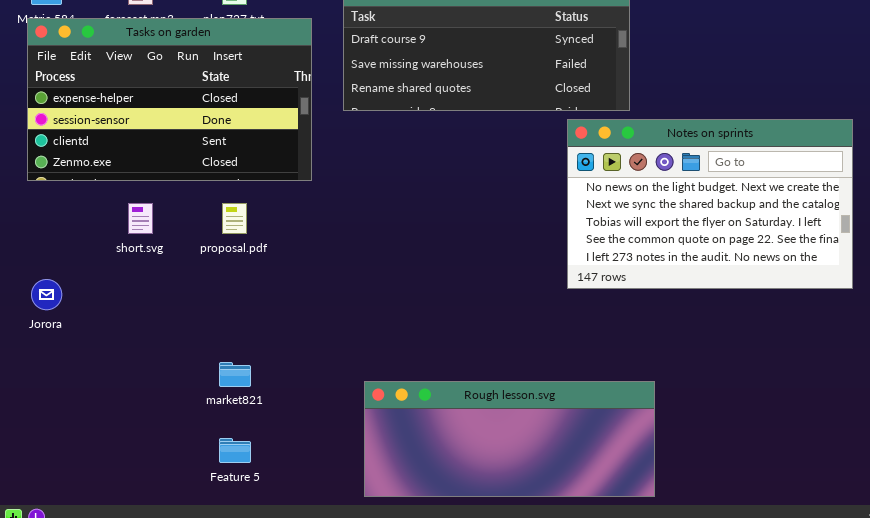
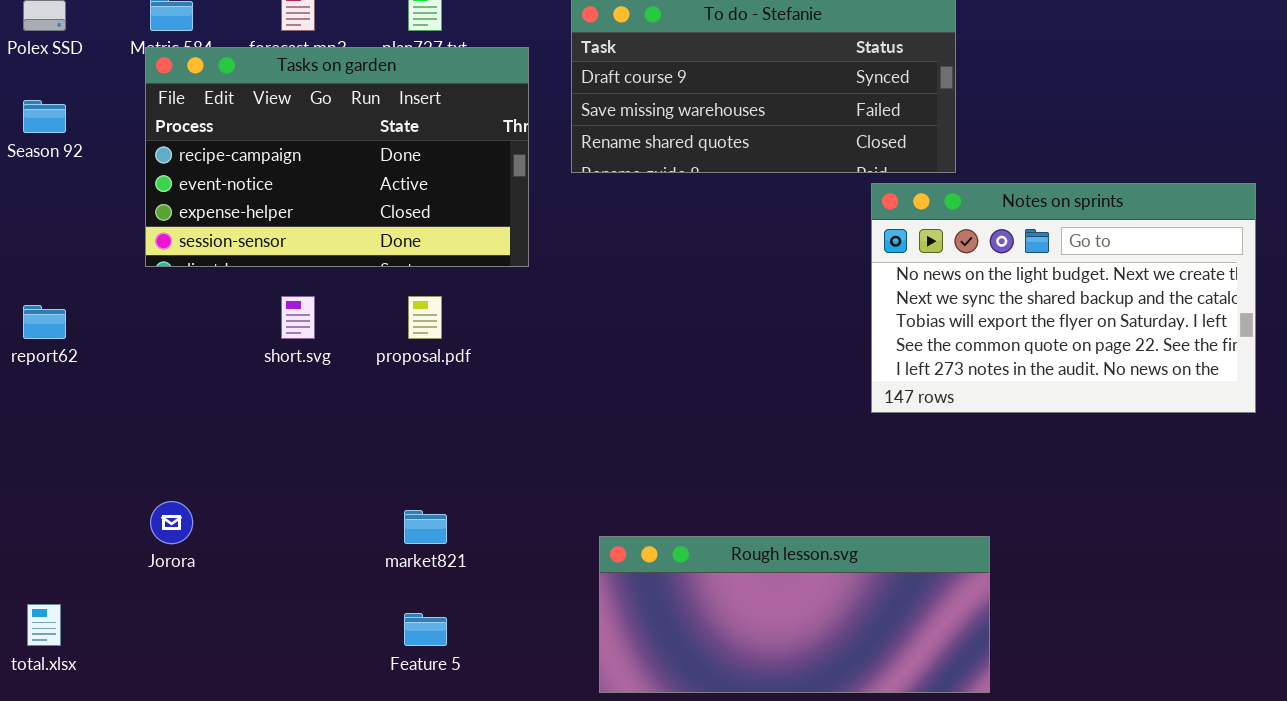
Tasks on garden: [27,18,312,181] -> [145,47,529,267], scrolled up 2 rows
Jorora: [31,279,62,310] -> [150,501,193,544], moved

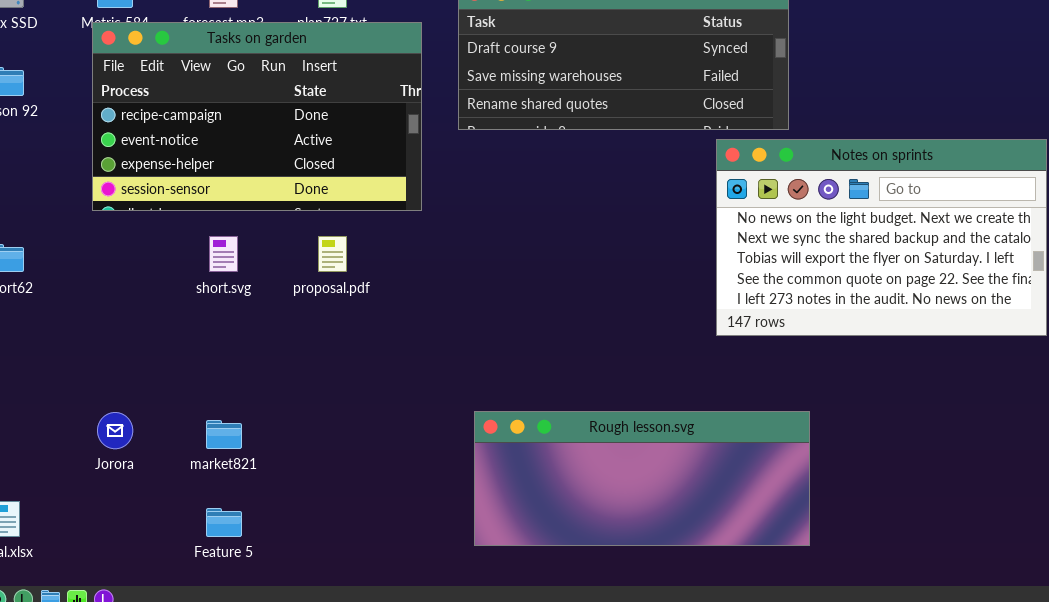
market821: [404,510,447,544] -> [206,420,242,449], moved
Rough lesson.svg: [599,536,990,693] -> [474,411,810,546], moved
Feature 5: [404,613,447,646] -> [206,508,242,537], moved

